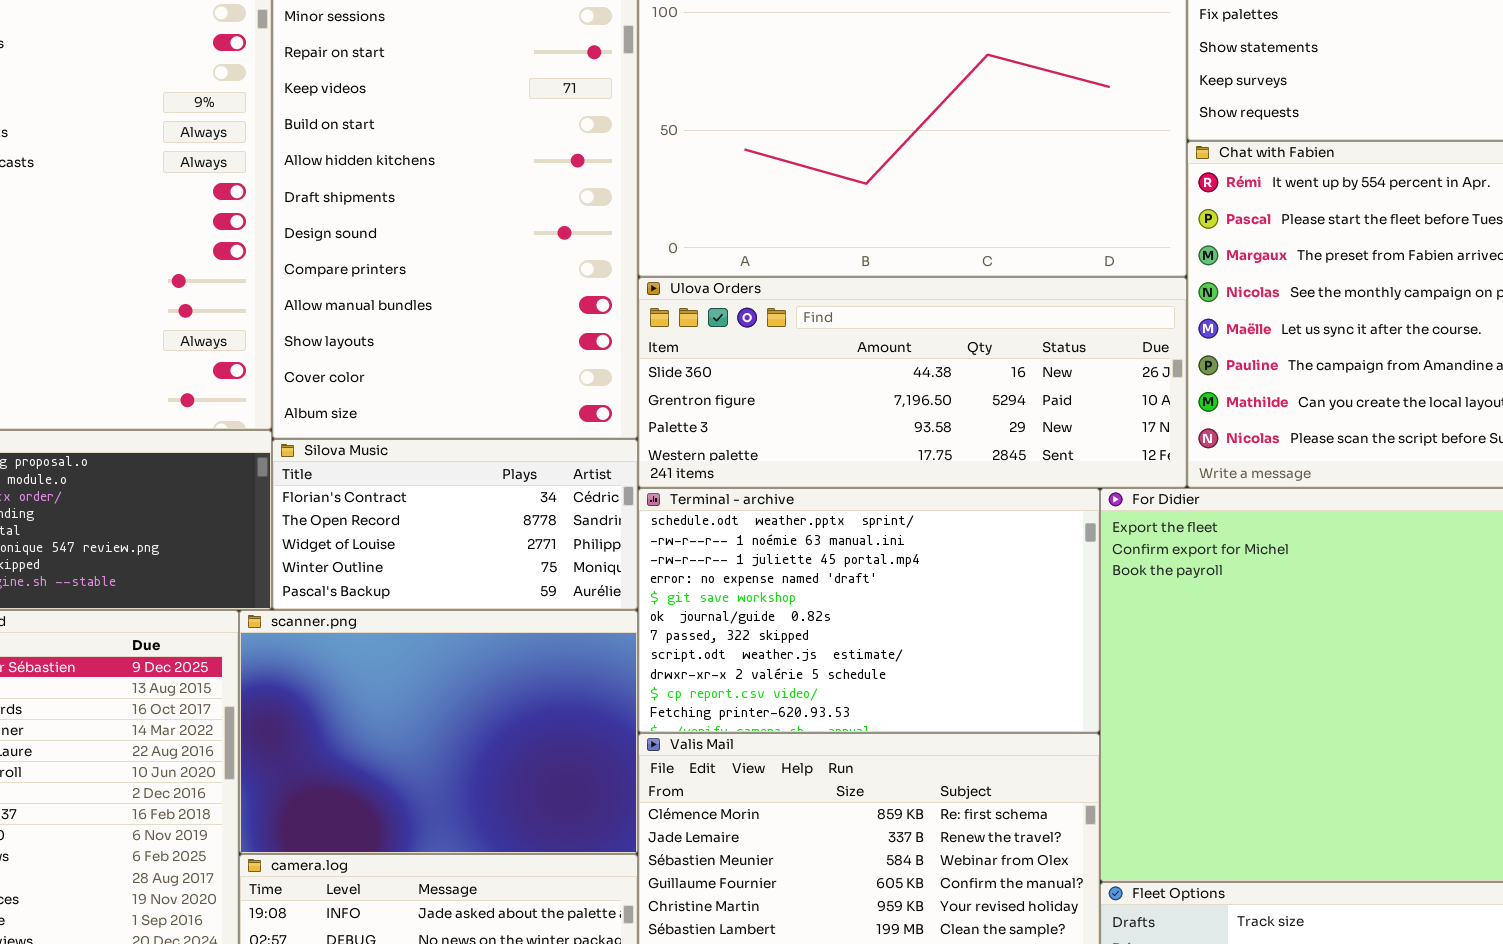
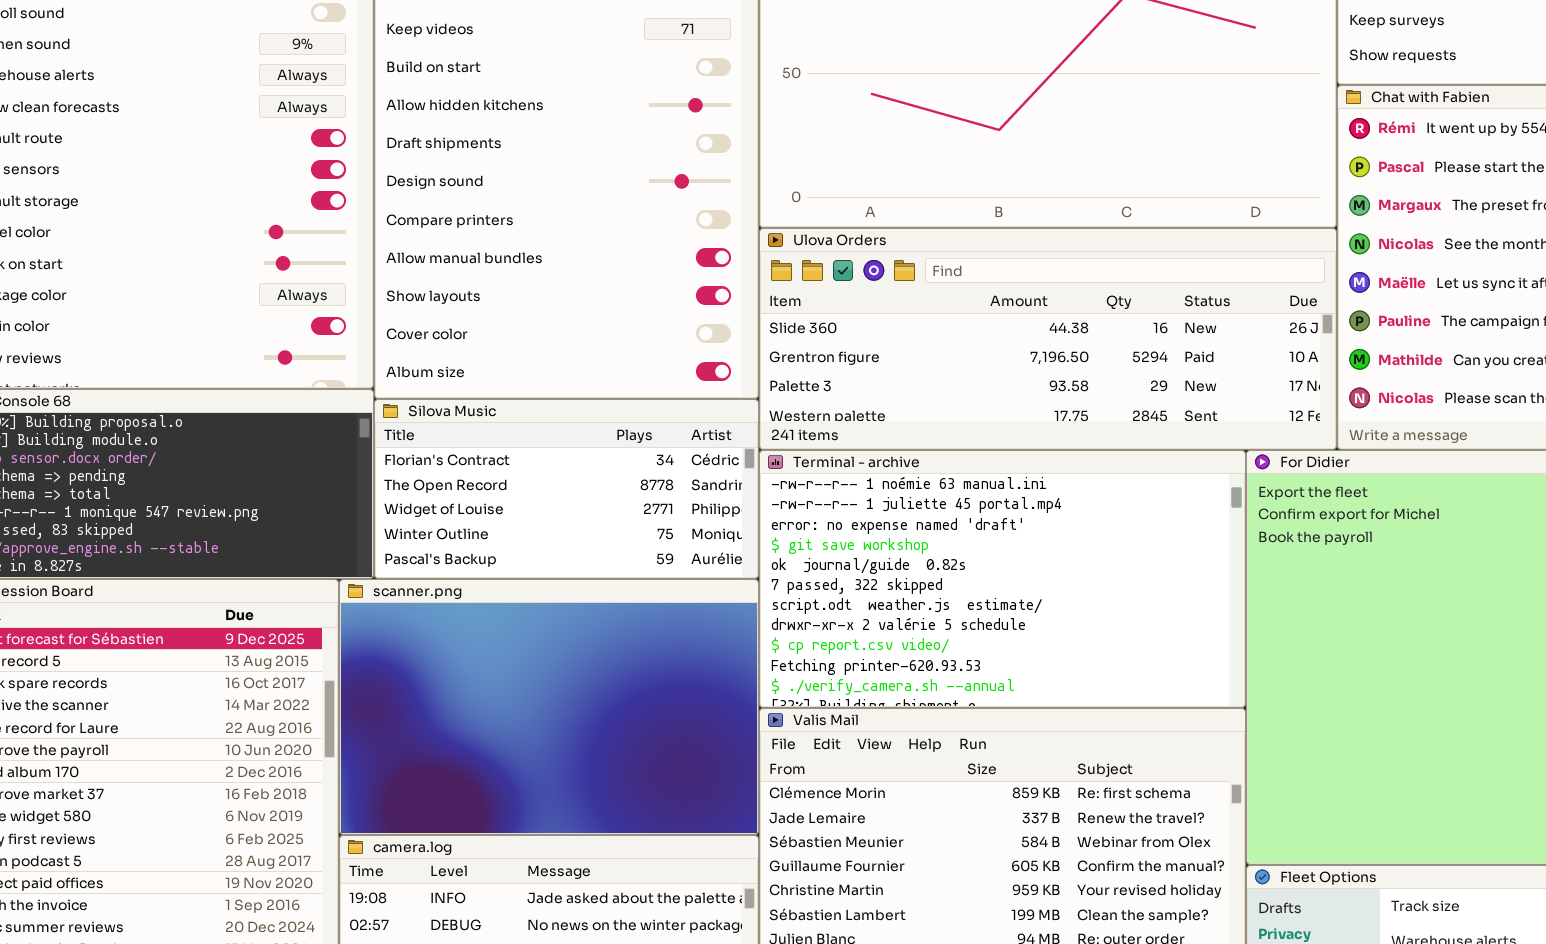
Terminal - archive: [638,488,1100,733] -> [759,450,1246,708], scrolled down 1 row

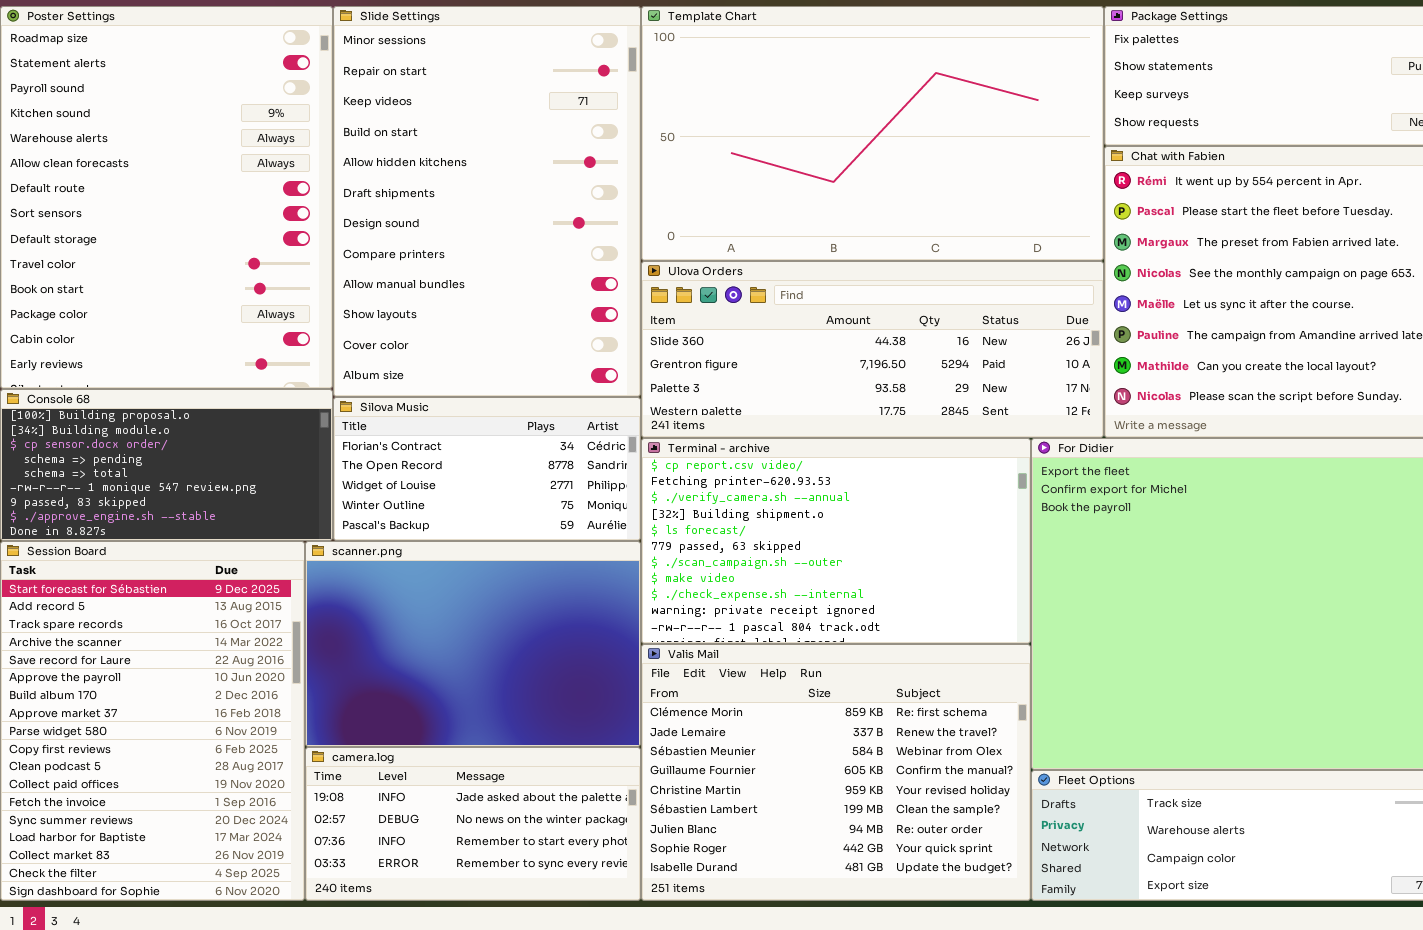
Terminal - archive: [759,450,1246,708] -> [641,438,1031,644], scrolled down 8 rows

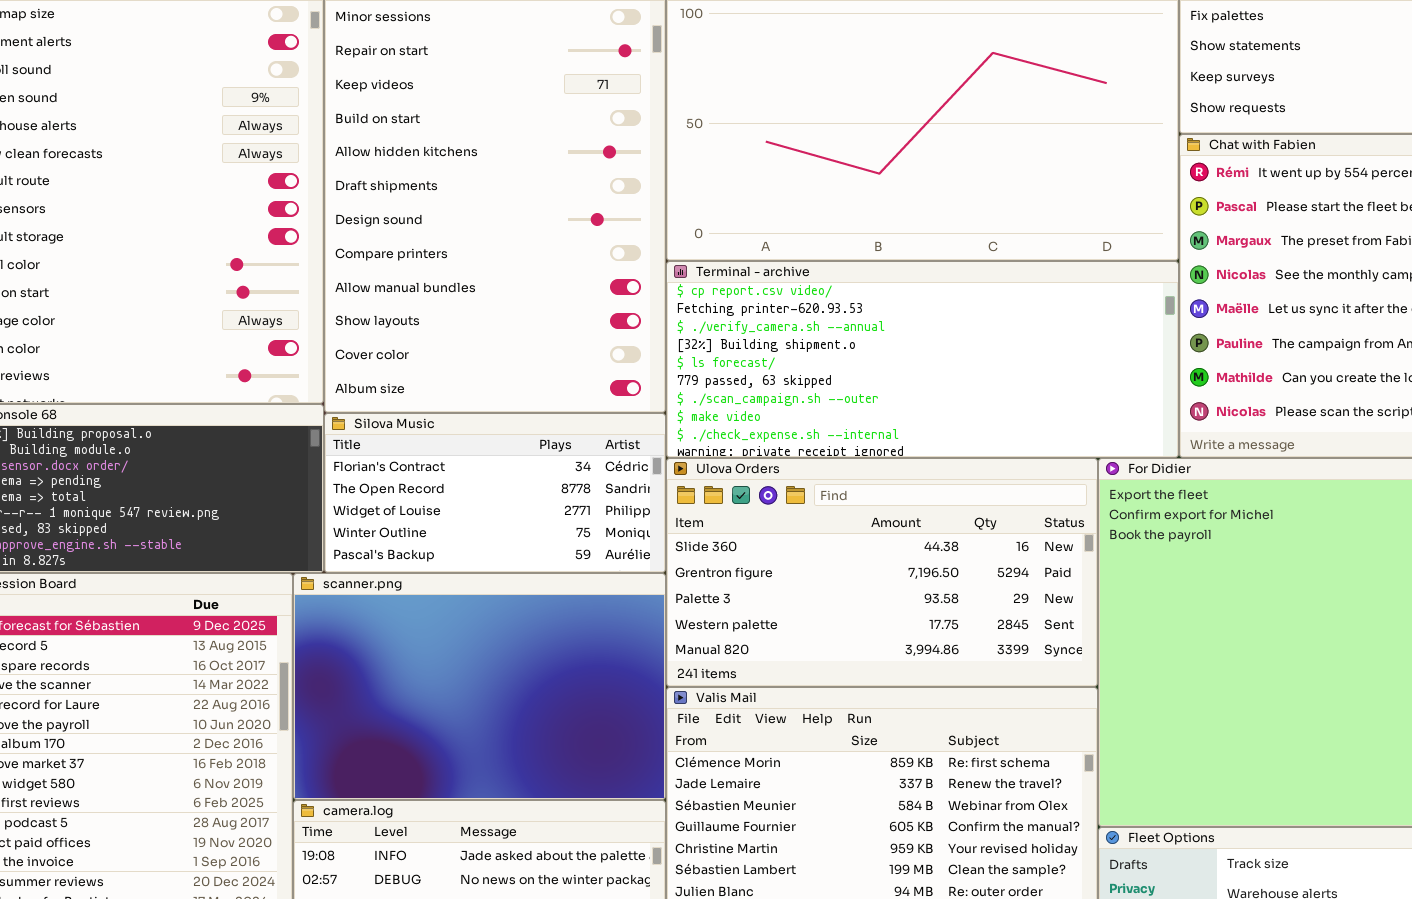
Ulova Orders: [641,261,1104,438] -> [666,458,1098,687], moved, resized
Terminal - archive: [641,438,1031,644] -> [666,261,1179,458], moved, resized

